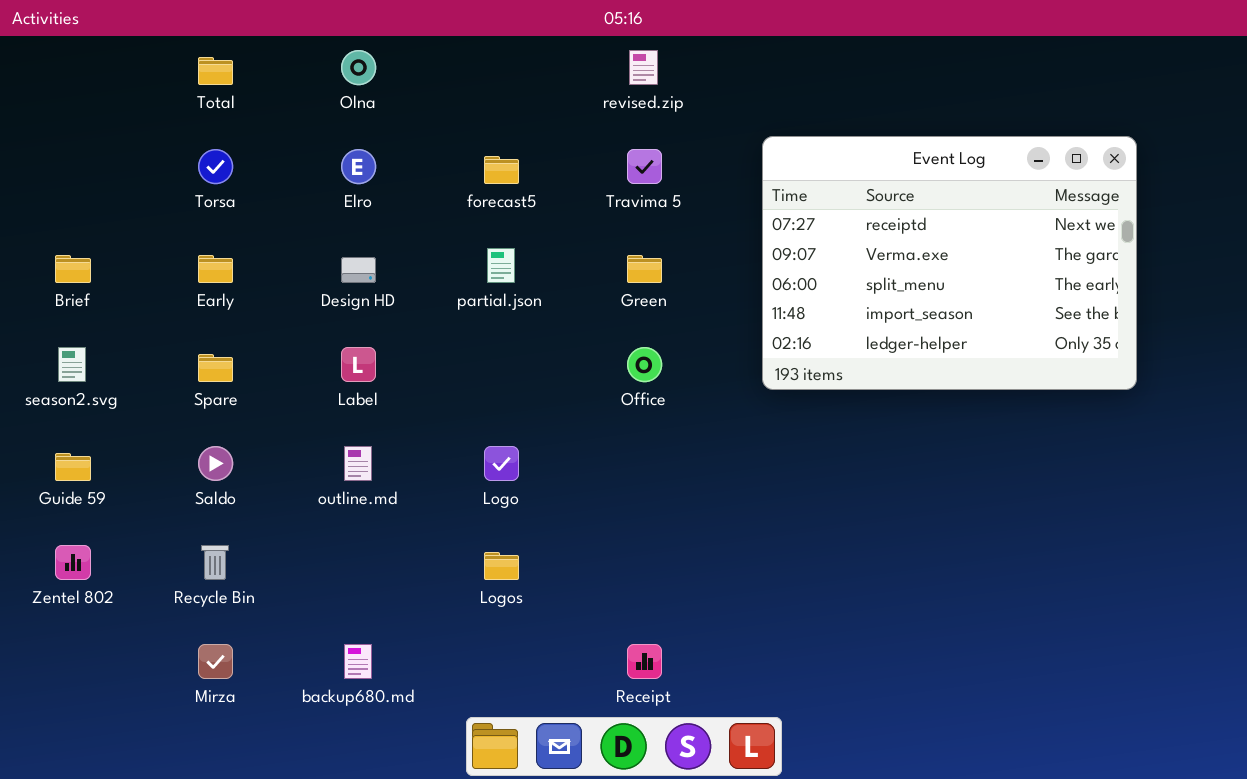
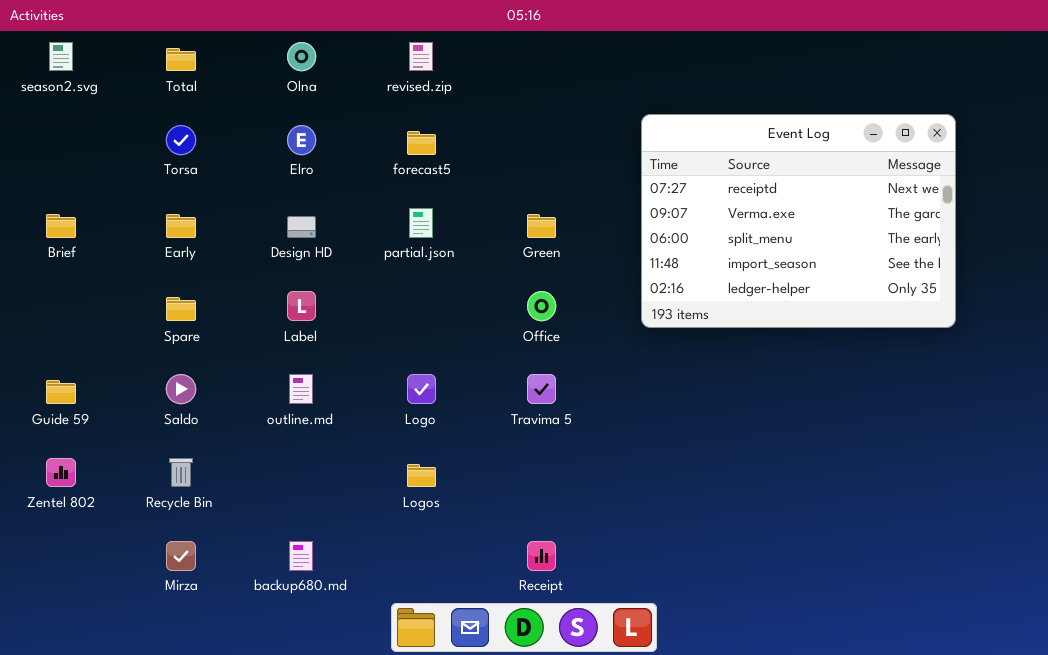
revised.zip: [629,50,658,85] -> [409,42,433,71], moved
Travima 5: [627,149,662,184] -> [527,374,556,404], moved
season2.svg: [58,347,86,382] -> [49,42,73,71], moved

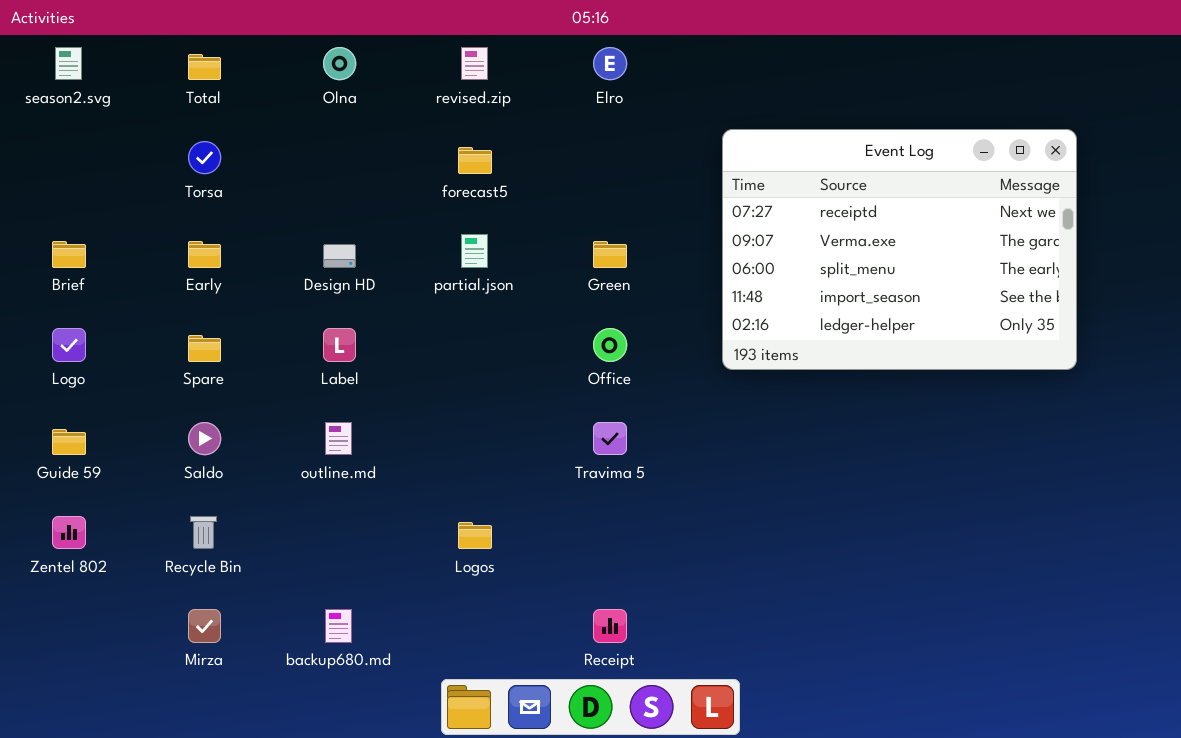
Elro: [287,125,316,155] -> [593,47,627,80], moved
Logo: [407,374,436,404] -> [52,328,86,362], moved

